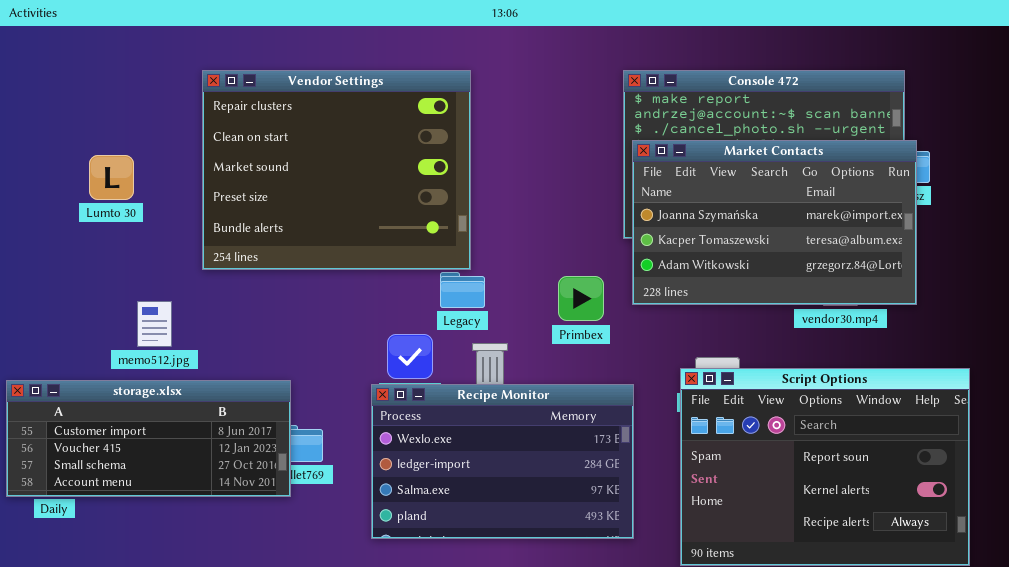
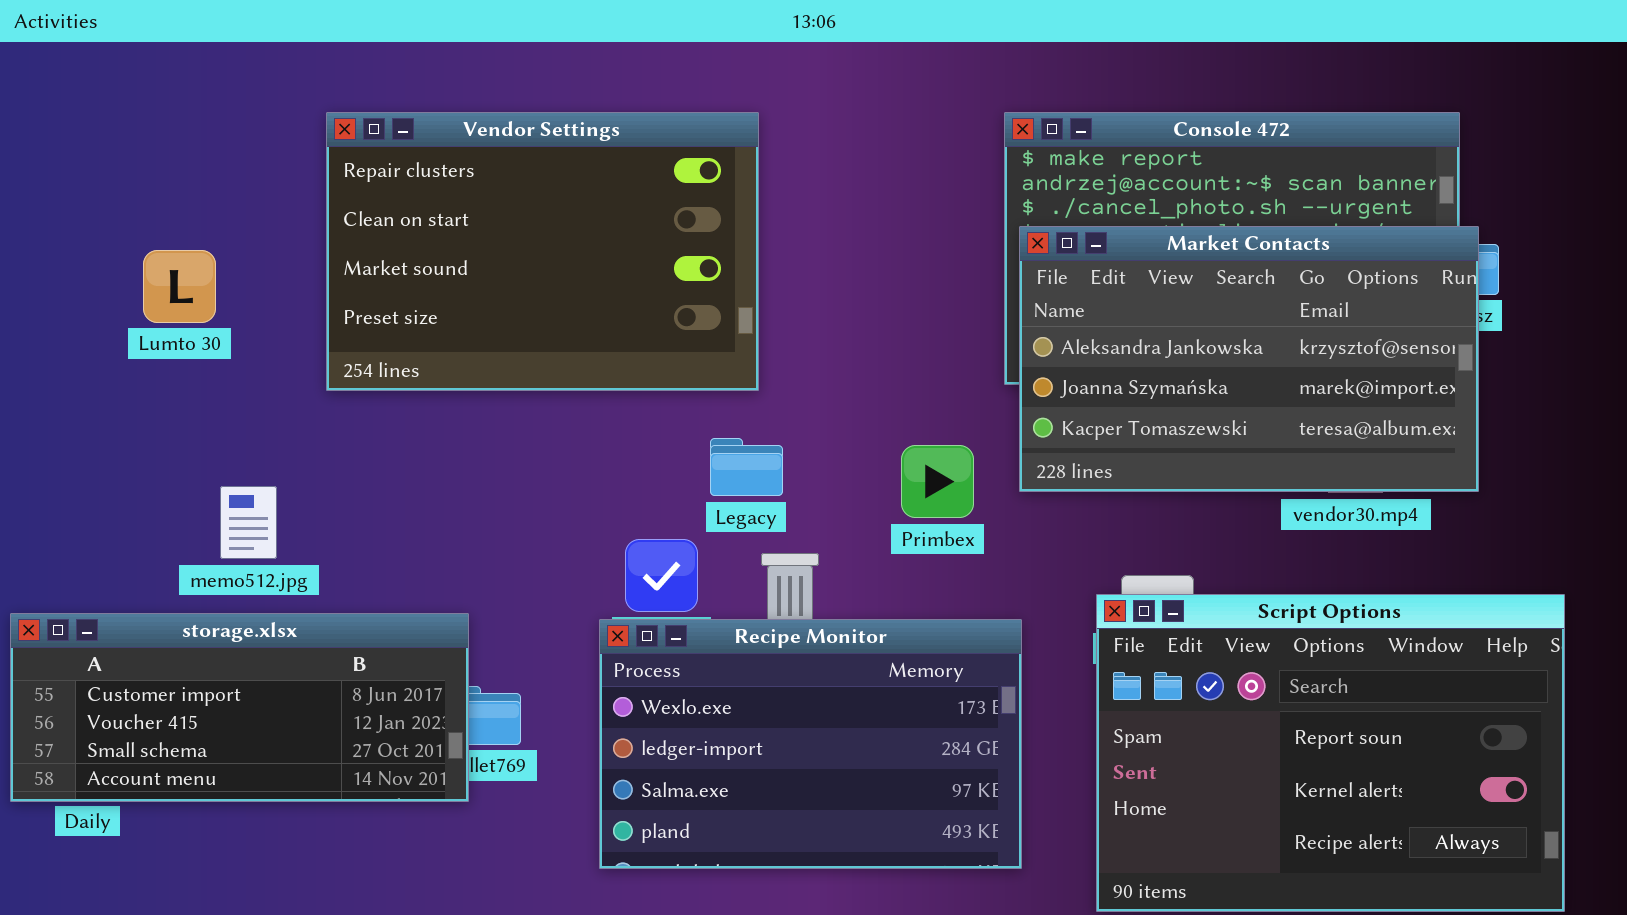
Vendor Settings: [202,70,471,270] -> [326,112,759,391], resized
Market Contacts: [632,140,917,305] -> [1019,226,1479,492], scrolled up 1 row

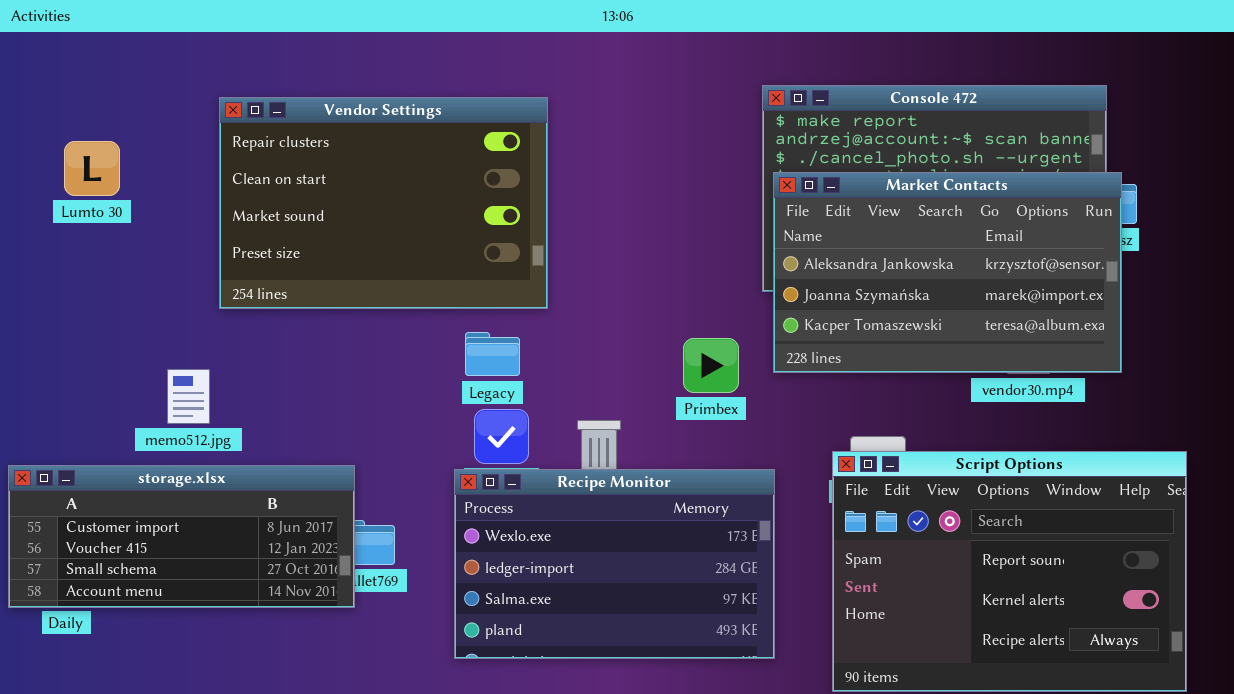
Vendor Settings: [326,112,759,391] -> [219,97,548,309], moved
Lumto 30: [143,250,216,323] -> [64,141,120,196], moved
Legacy: [710,438,783,496] -> [465,332,520,376], moved

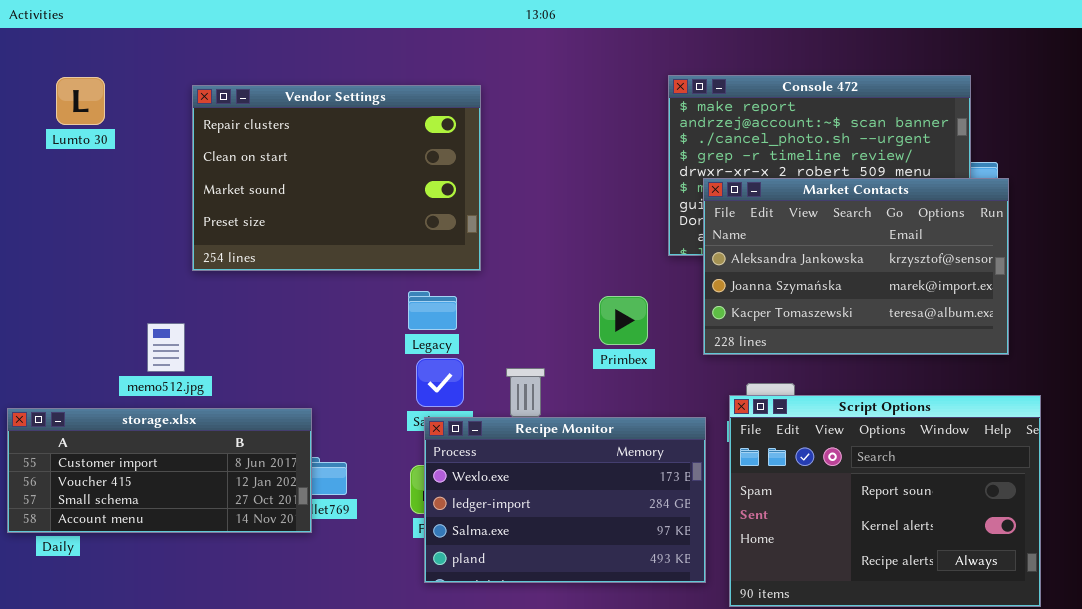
Lumto 30: [64,141,120,196] -> [56,77,105,125], moved
Market Contacts: [773,172,1122,373] -> [703,178,1009,355], moved
Recipe Monitor: [454,469,775,659] -> [424,417,706,583], moved

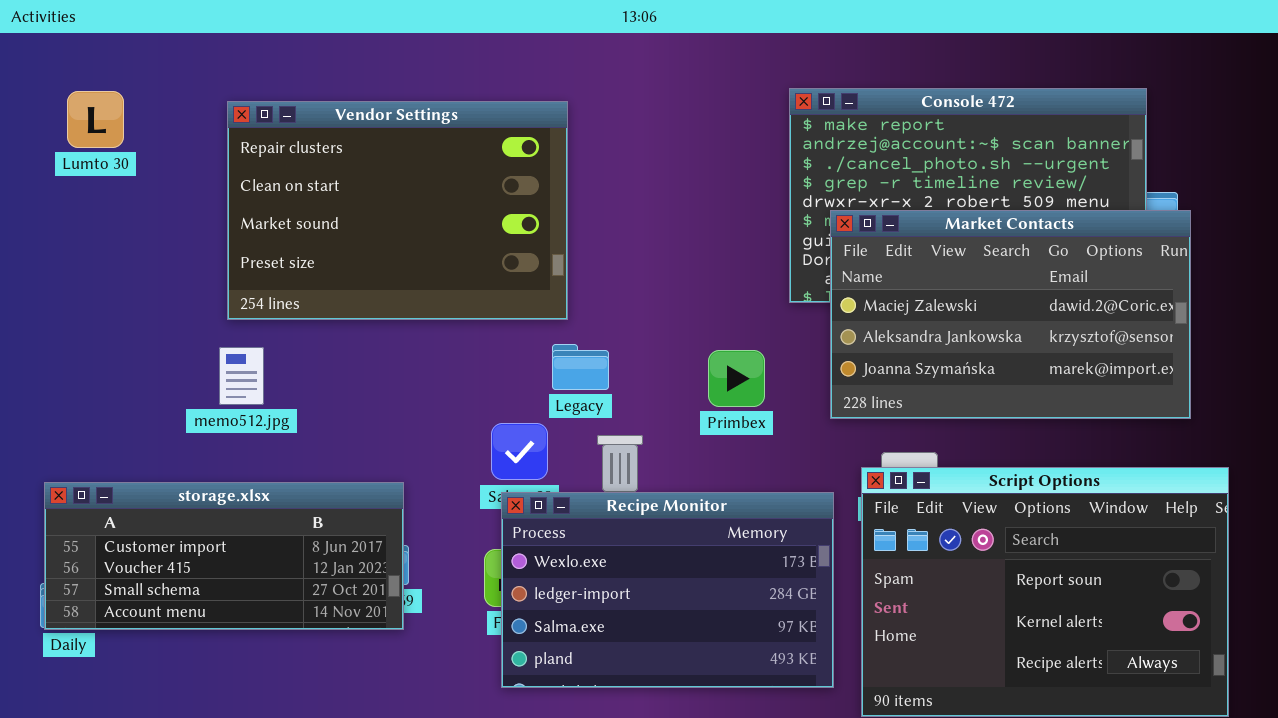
Market Contacts: [703,178,1009,355] -> [830,210,1191,419], scrolled up 1 row
Legacy: [408,291,457,330] -> [552,344,609,390], moved
memo512.jpg: [147,323,185,372] -> [219,347,264,405], moved
storage.xlsx: [7,408,312,533] -> [44,482,404,630], moved

